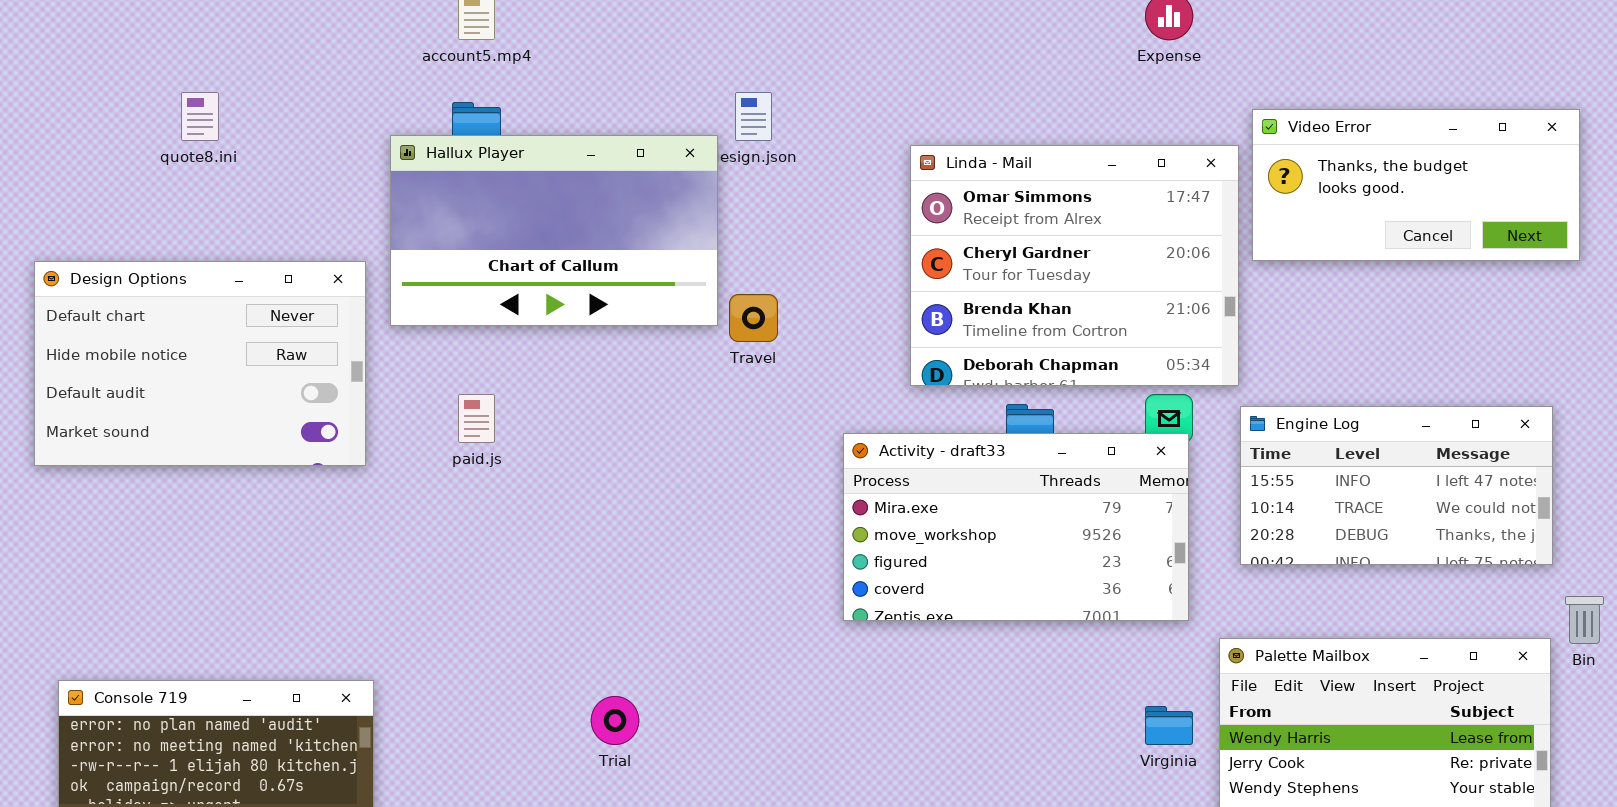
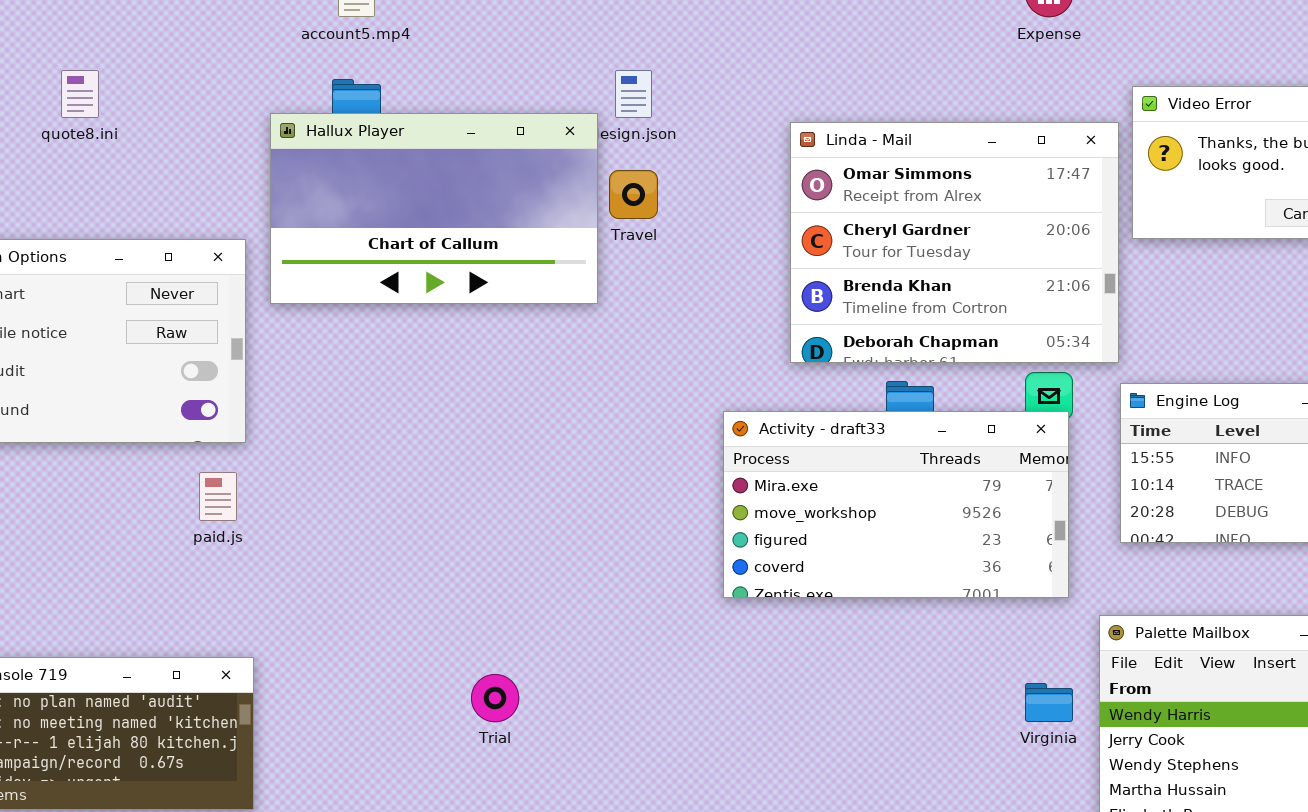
Travel: [729,294,778,342] -> [609,170,658,219], moved
paid.js: [458,394,495,443] -> [199,472,237,521], moved

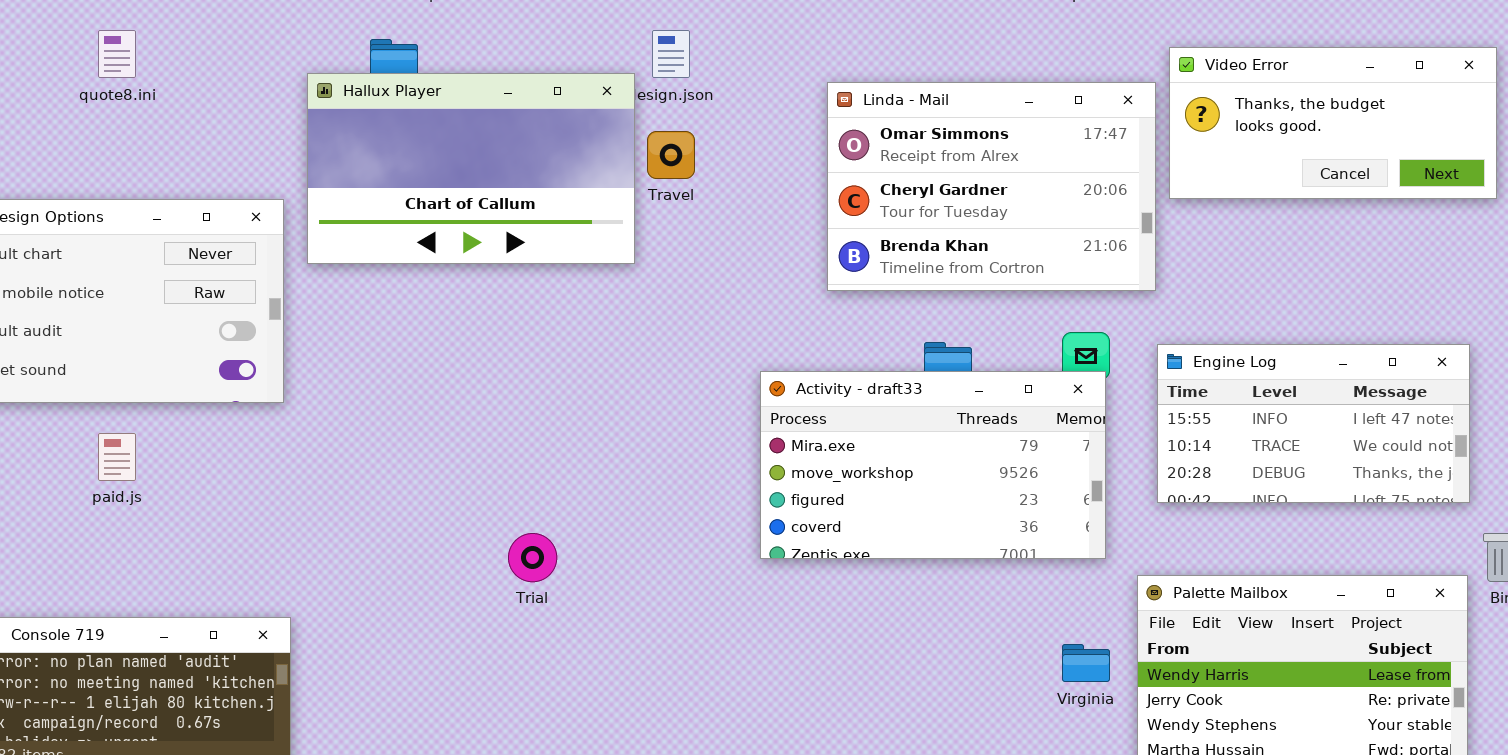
Linda - Mail: [790,122,1119,363] -> [827,82,1156,291], resized
paid.js: [199,472,237,521] -> [98,433,136,481], moved
Trial: [471,674,519,722] -> [508,533,557,582], moved

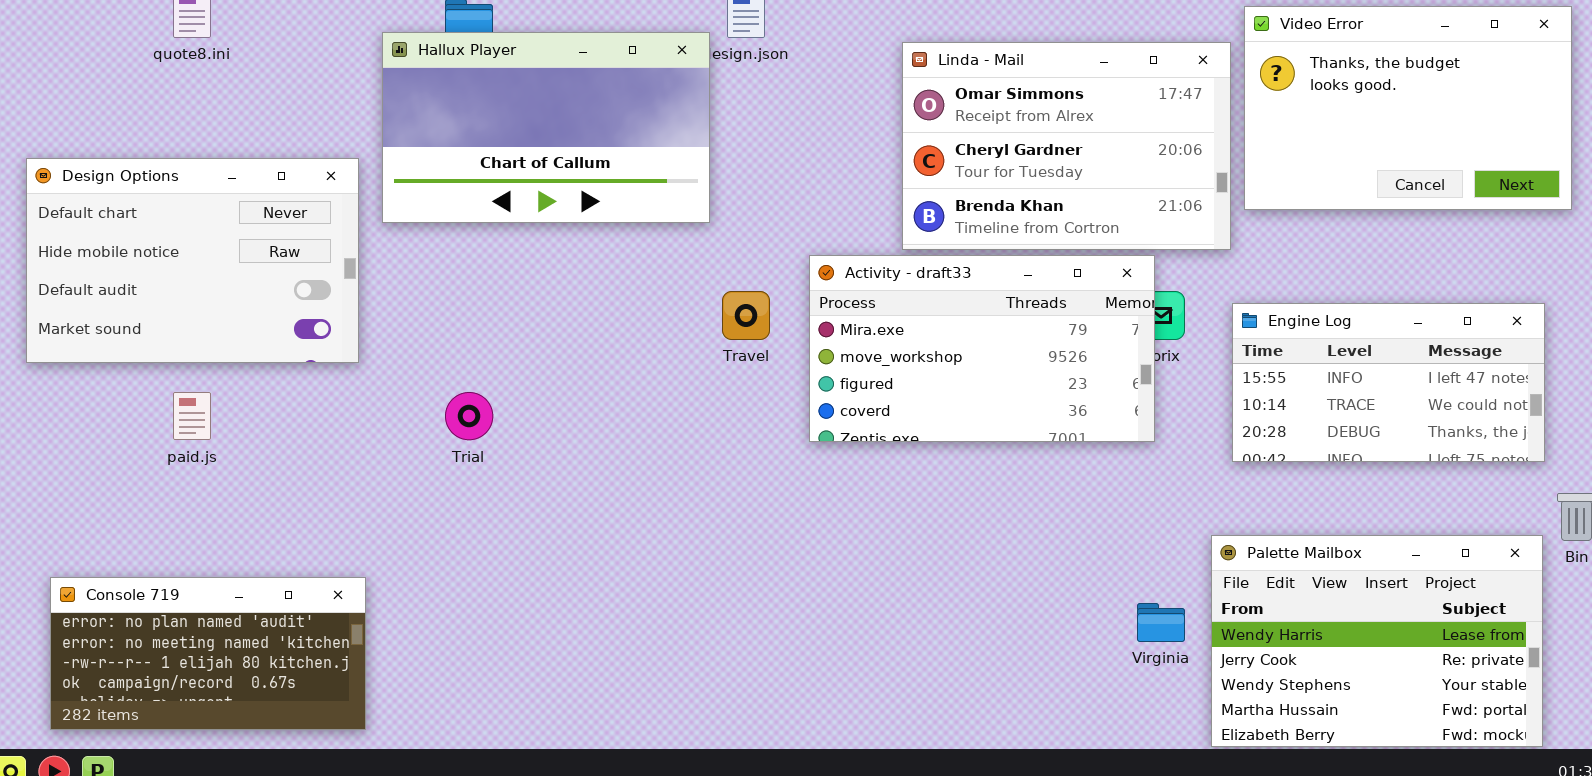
Video Error: [1169,47,1497,199] -> [1244,6,1572,210], resized
Travel: [647,131,695,179] -> [722,291,770,340], moved
Activity - draft33: [760,371,1106,559] -> [809,255,1155,442], moved
Trial: [508,533,557,582] -> [445,392,493,440], moved

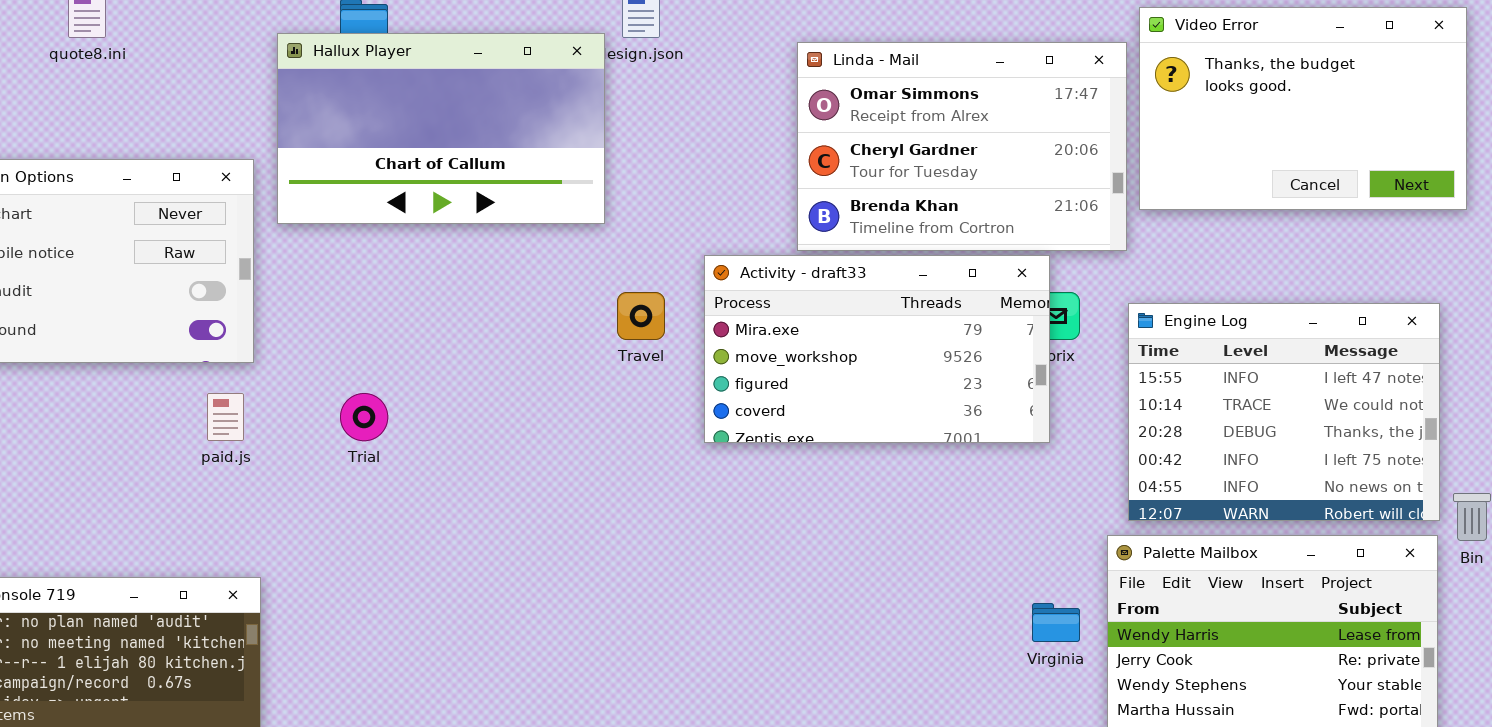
Engine Log: [1232,303,1545,462] -> [1128,303,1440,521], resized
paid.js: [173,392,211,440] -> [207,393,244,441], moved

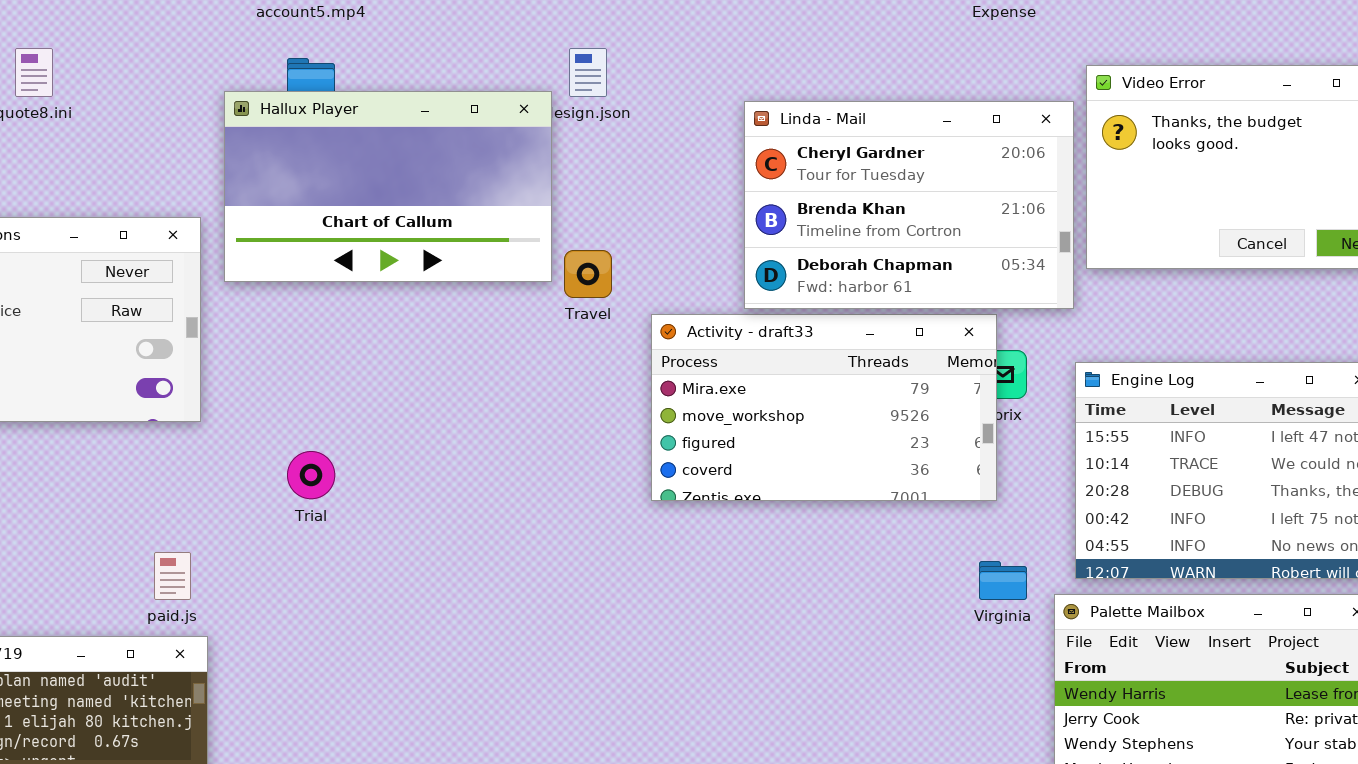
Linda - Mail: [797,42,1127,251] -> [744,101,1074,309], scrolled down 1 row
Travel: [617,292,665,340] -> [564,250,612,298], moved
paid.js: [207,393,244,441] -> [154,552,191,600], moved
Virginia: [1032,603,1080,642] -> [979,561,1027,600], moved

